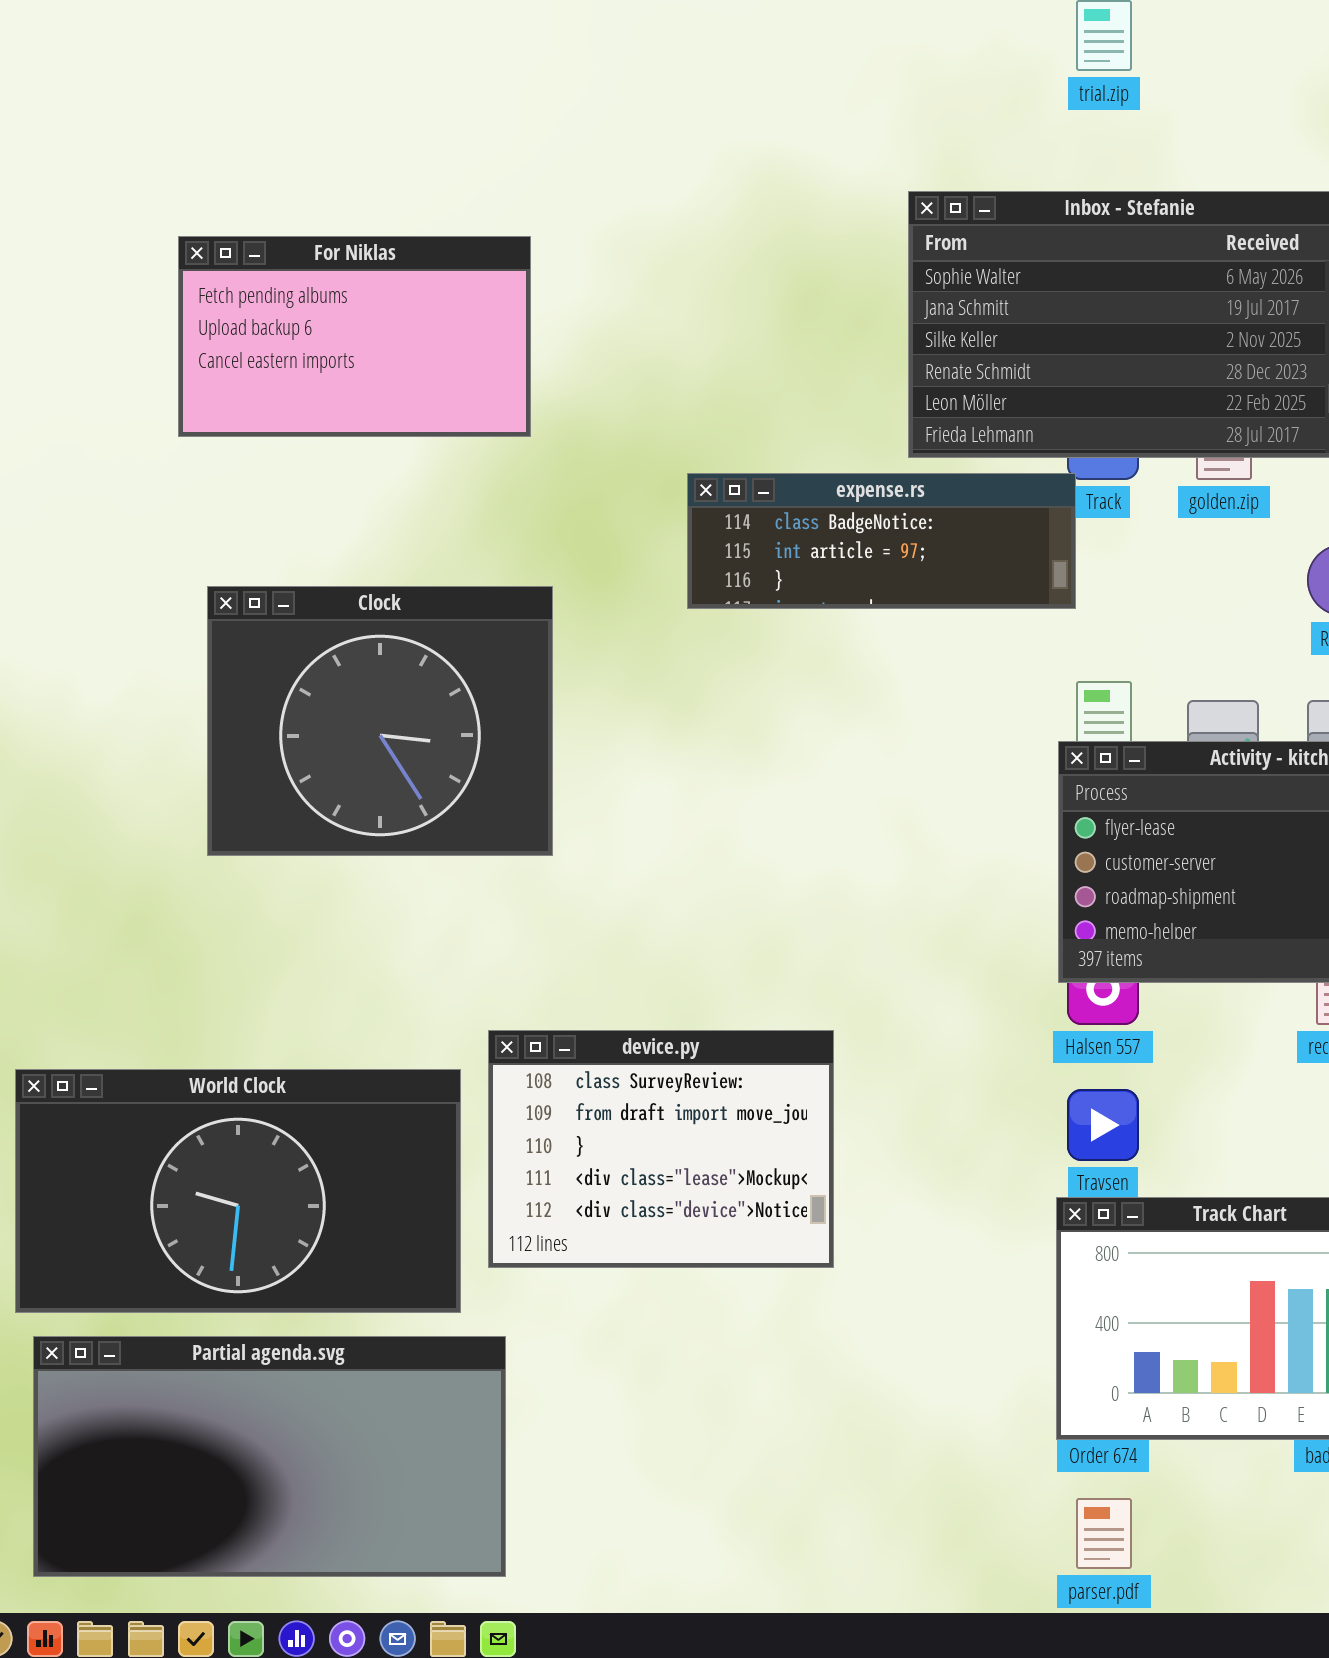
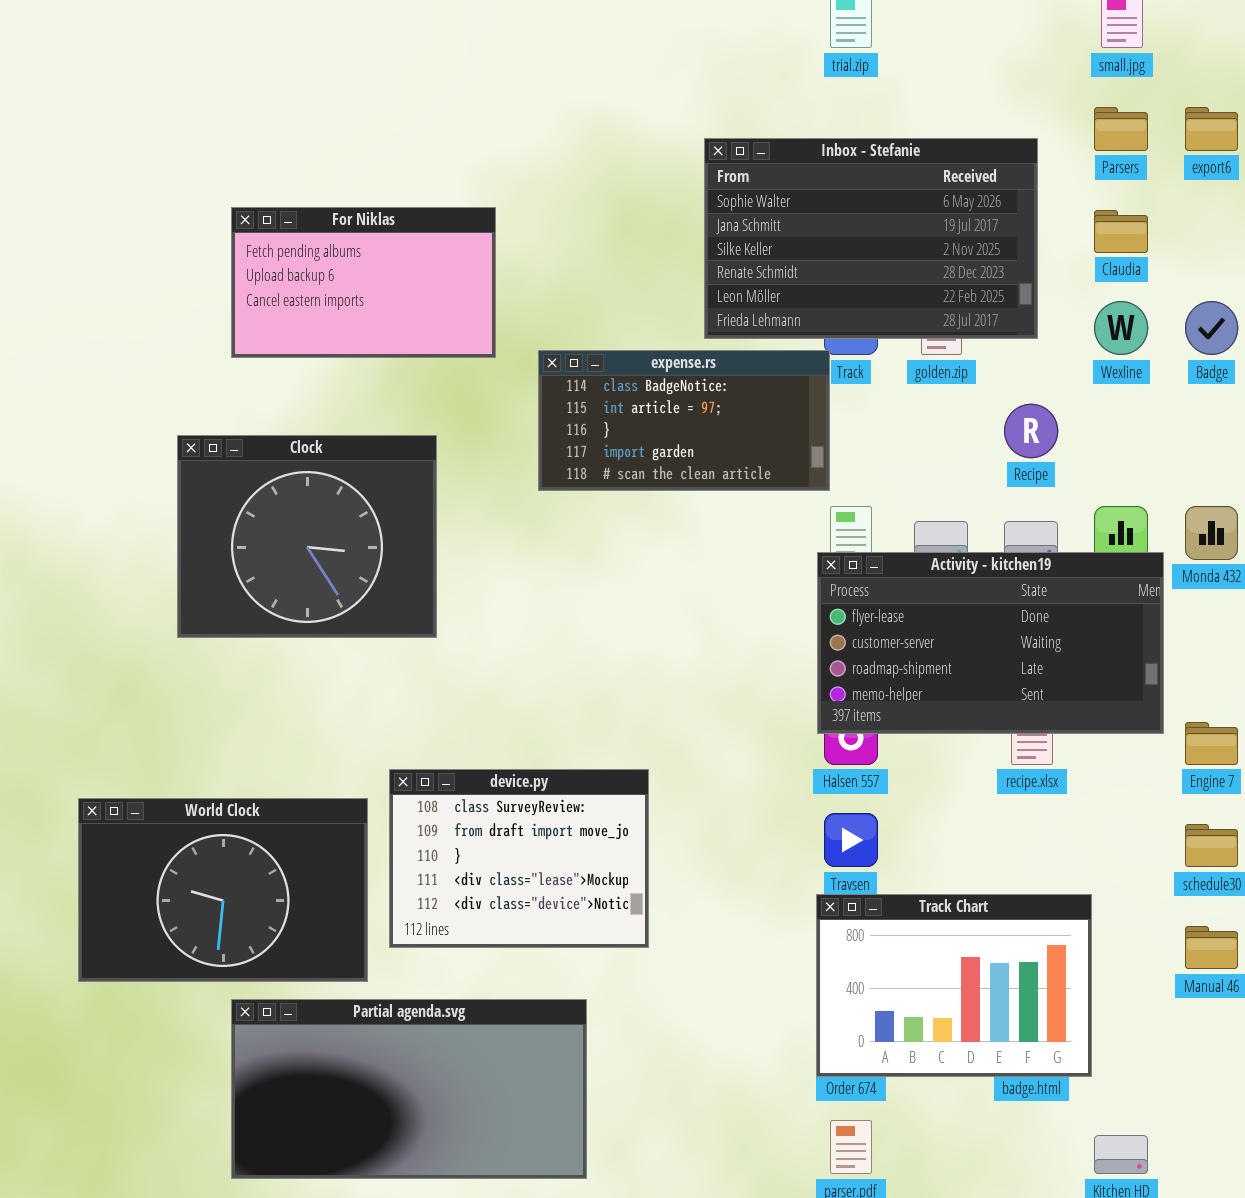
For Niklas: [178,236,531,437] -> [231,207,496,358], moved
expense.rs: [687,473,1076,609] -> [538,350,830,491], resized
World Clock: [15,1069,461,1313] -> [78,798,368,982], resized
Partial agenda.svg: [33,1336,506,1577] -> [231,999,587,1179], moved

